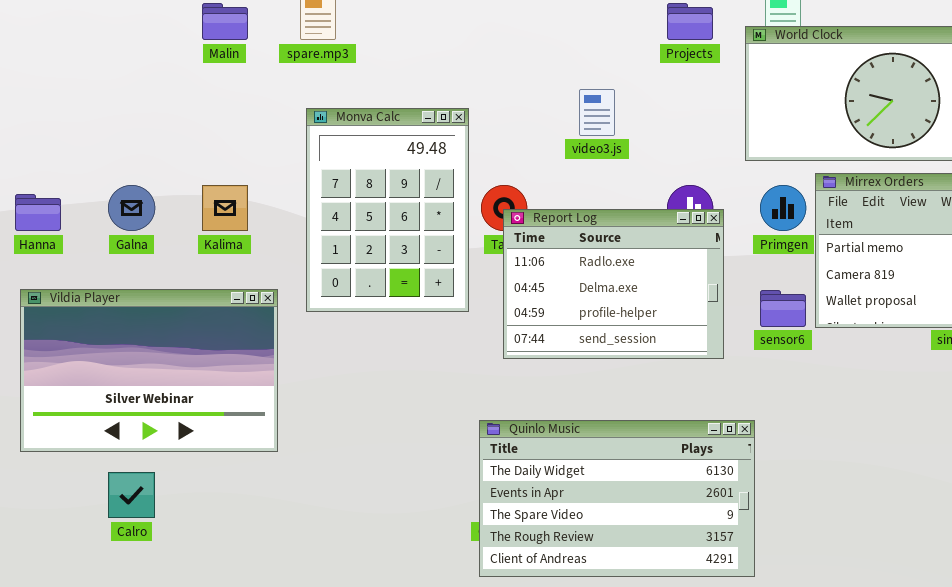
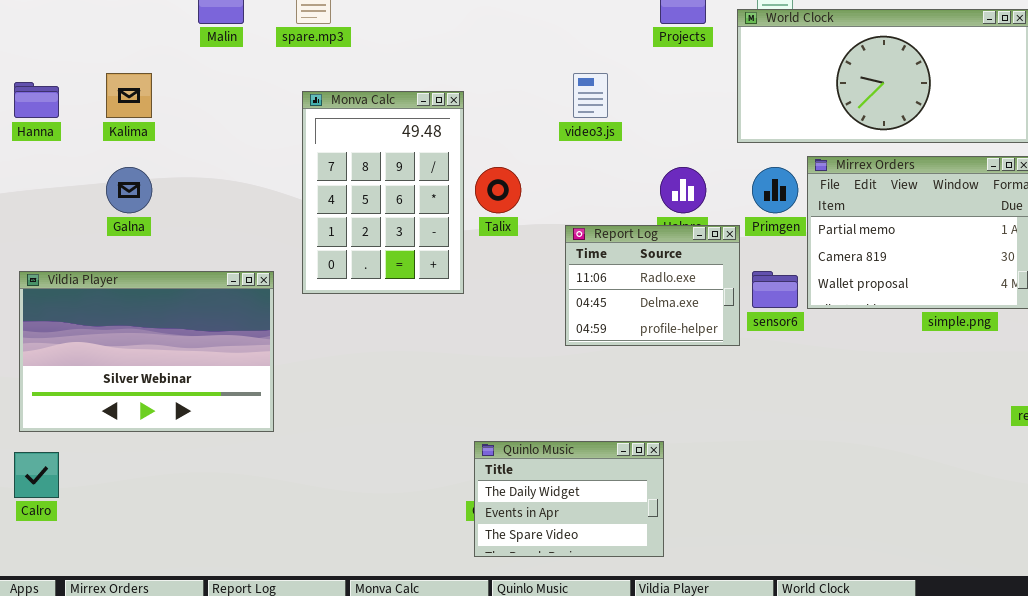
Kalima: [202,185,248,231] -> [106,73,152,118], moved
Hanna: [15,194,61,231] -> [14,82,59,118], moved
Report Log: [503,209,724,359] -> [565,225,740,346], moved, resized
Quinlo Music: [479,420,755,577] -> [474,441,664,557], resized
Calro: [108,472,155,518] -> [14,452,59,498], moved

